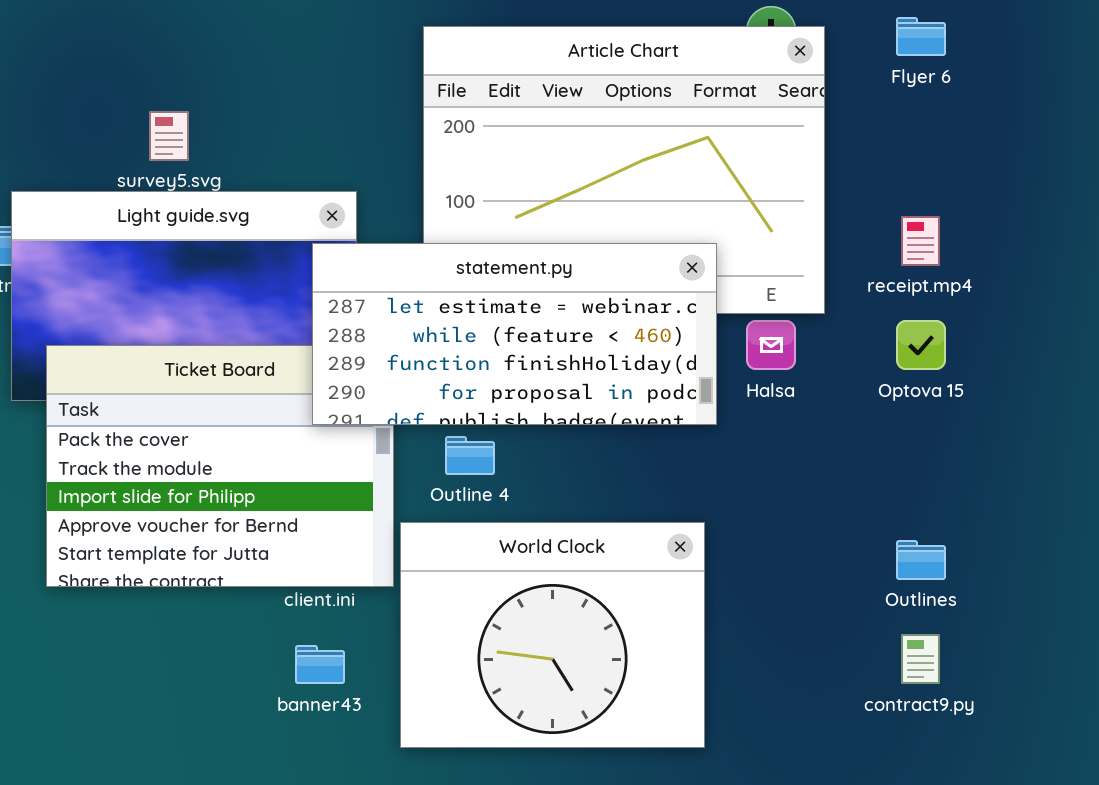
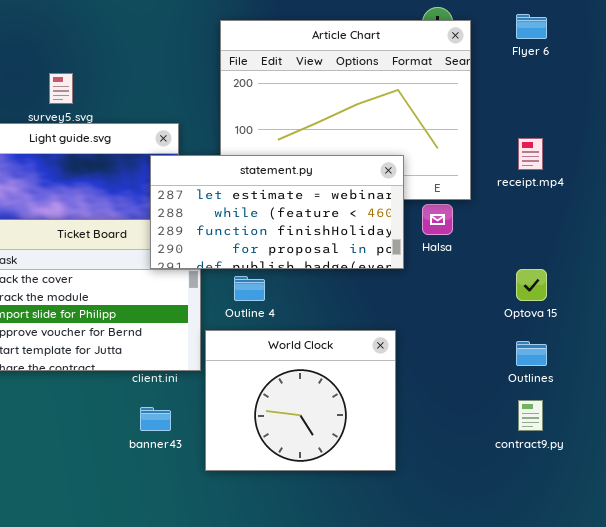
Optova 15: [896,320,946,370] -> [516,269,547,301], moved

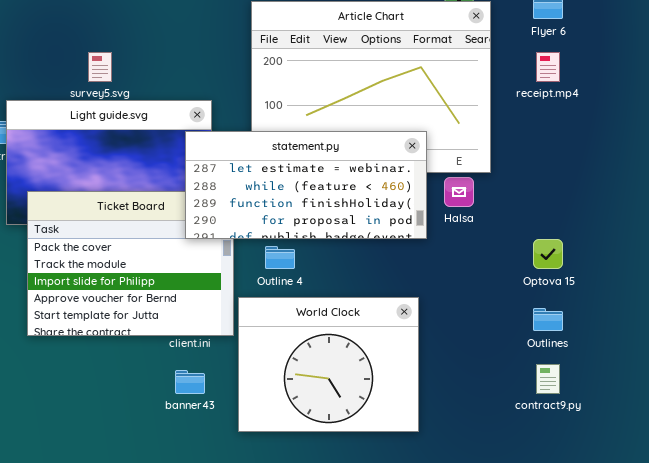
receipt.mp4: [518,138,543,170] -> [536,52,560,82], moved

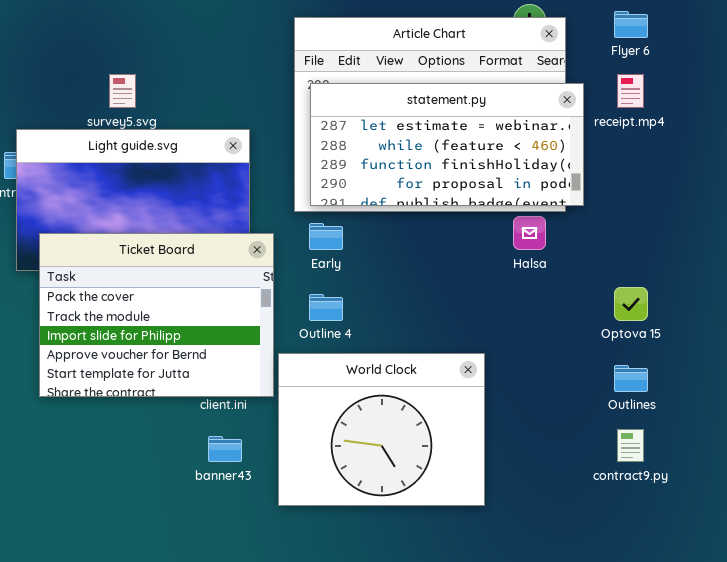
statement.py: [185,131,427,239] -> [310,83,584,206], moved

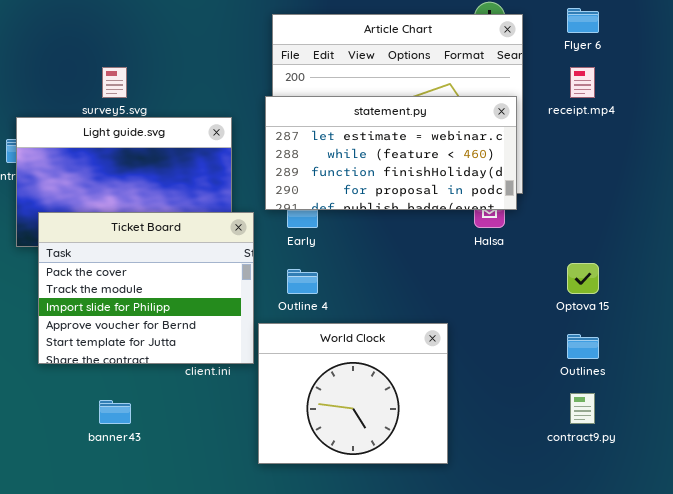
statement.py: [310,83,584,206] -> [265,96,517,210], moved
banner43: [208,436,242,462] -> [99,400,131,424], moved

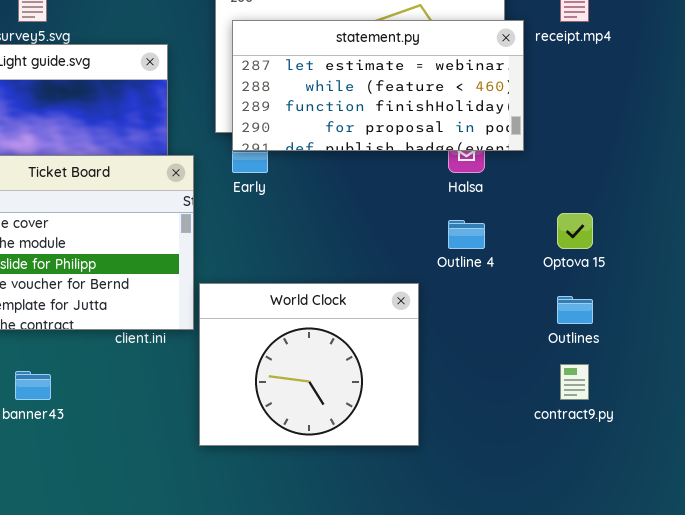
statement.py: [265,96,517,210] -> [232,20,524,151], moved
Outline 4: [287,269,318,294] -> [448,220,485,249], moved

